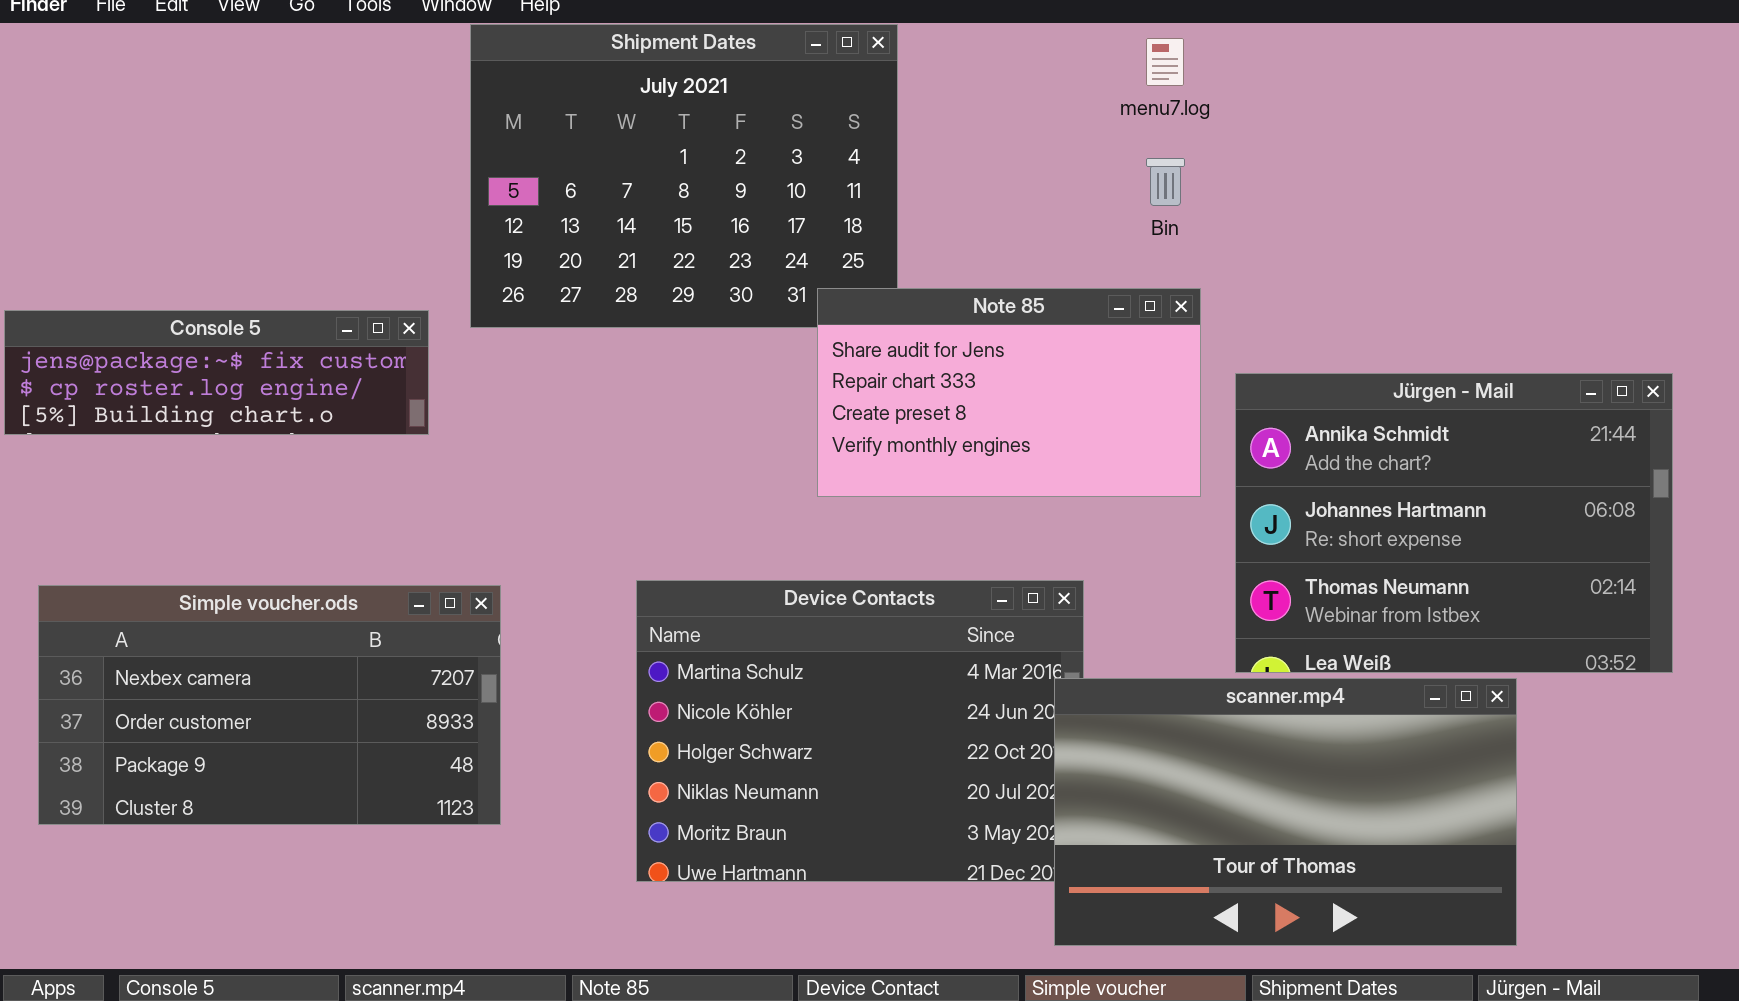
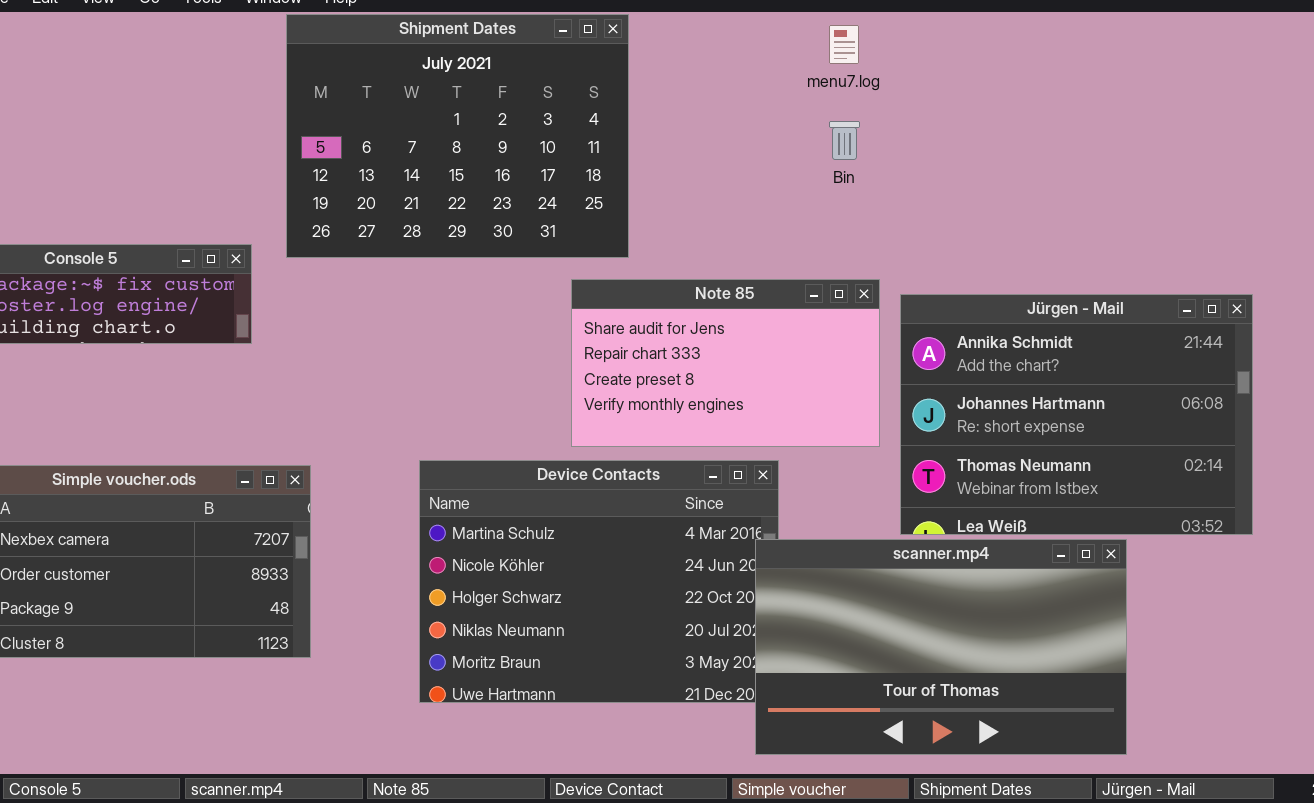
Note 85: [817,288,1201,497] -> [571,279,880,447], moved

